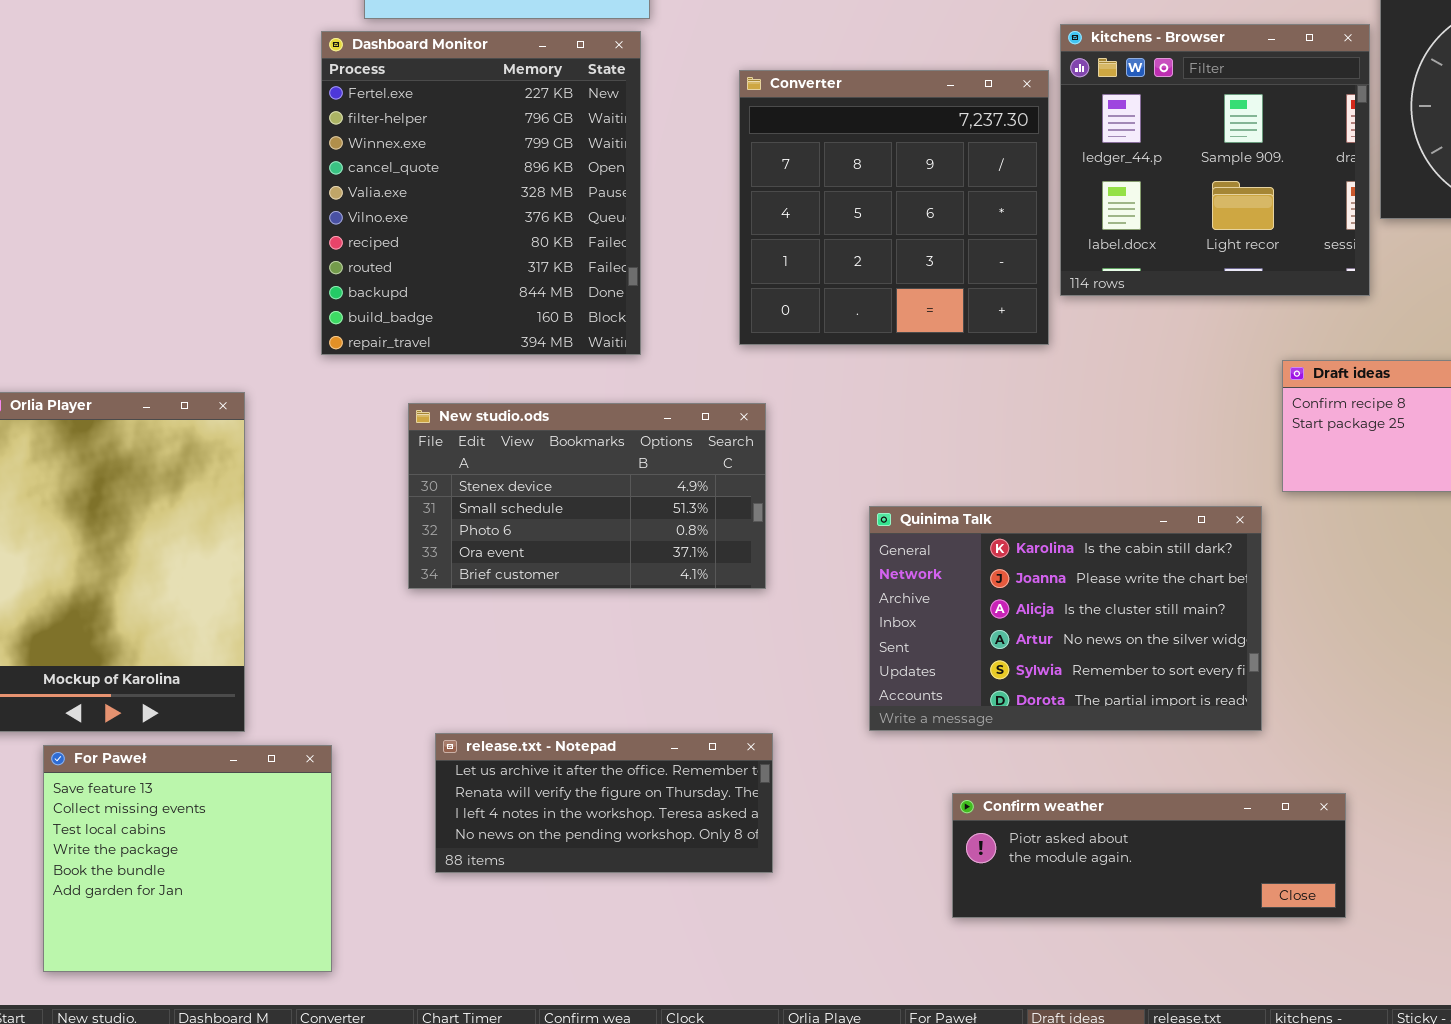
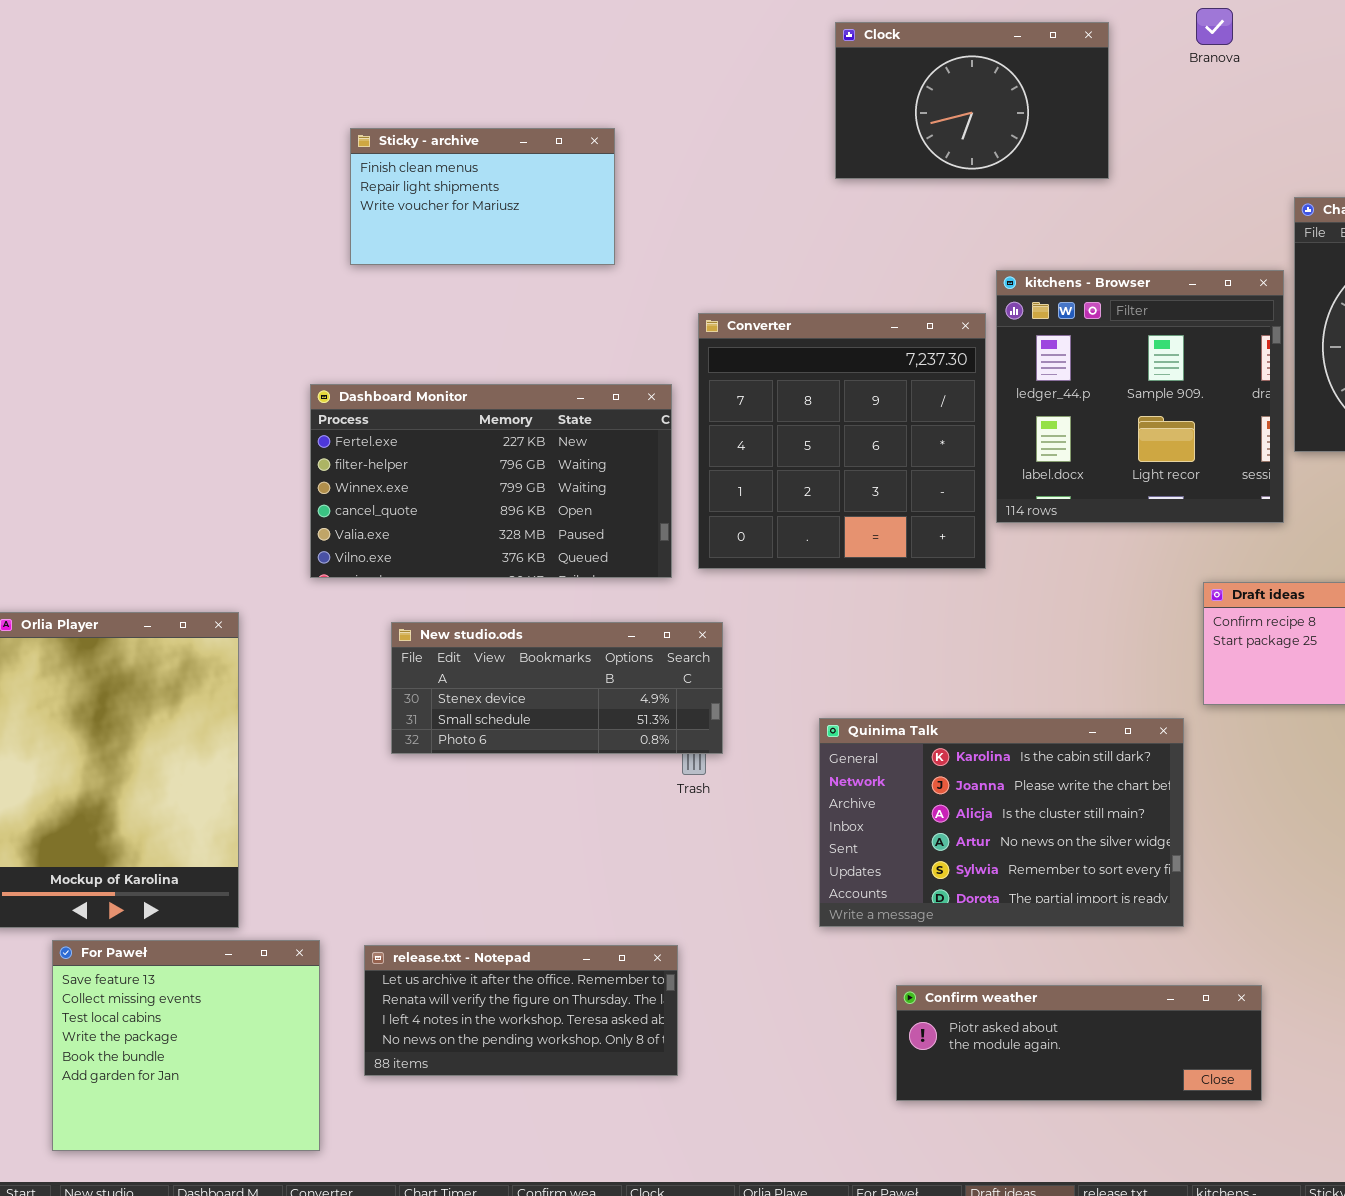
Dashboard Monitor: [321,31,641,355] -> [310,384,672,578], resized
New studio.ods: [408,403,766,589] -> [391,622,723,754], resized
release.txt - Notepad: [435,733,773,873] -> [364,945,678,1076], moved

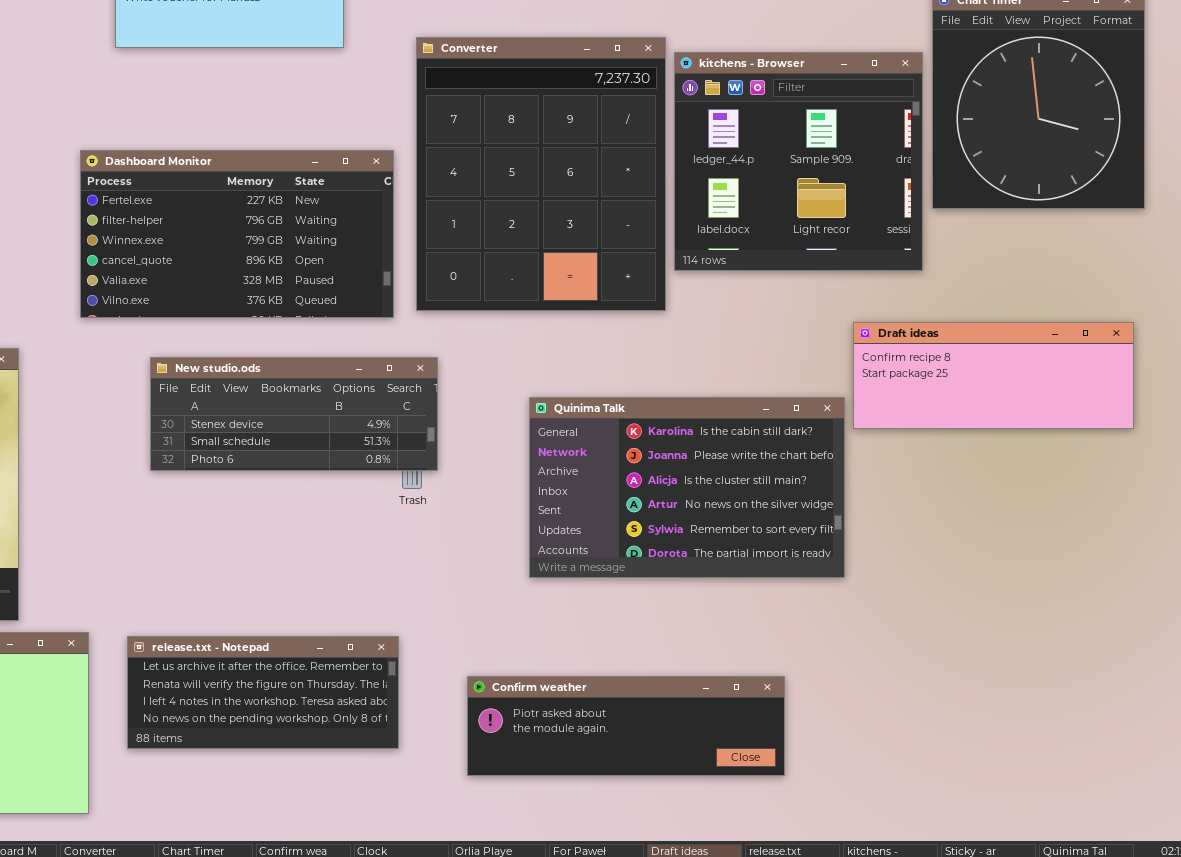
Converter: [698,313,986,569] -> [416,37,666,311], resized
Quinima Talk: [819,718,1184,927] -> [529,397,845,578], moved
Confirm weather: [896,985,1262,1101] -> [467,676,785,776], moved

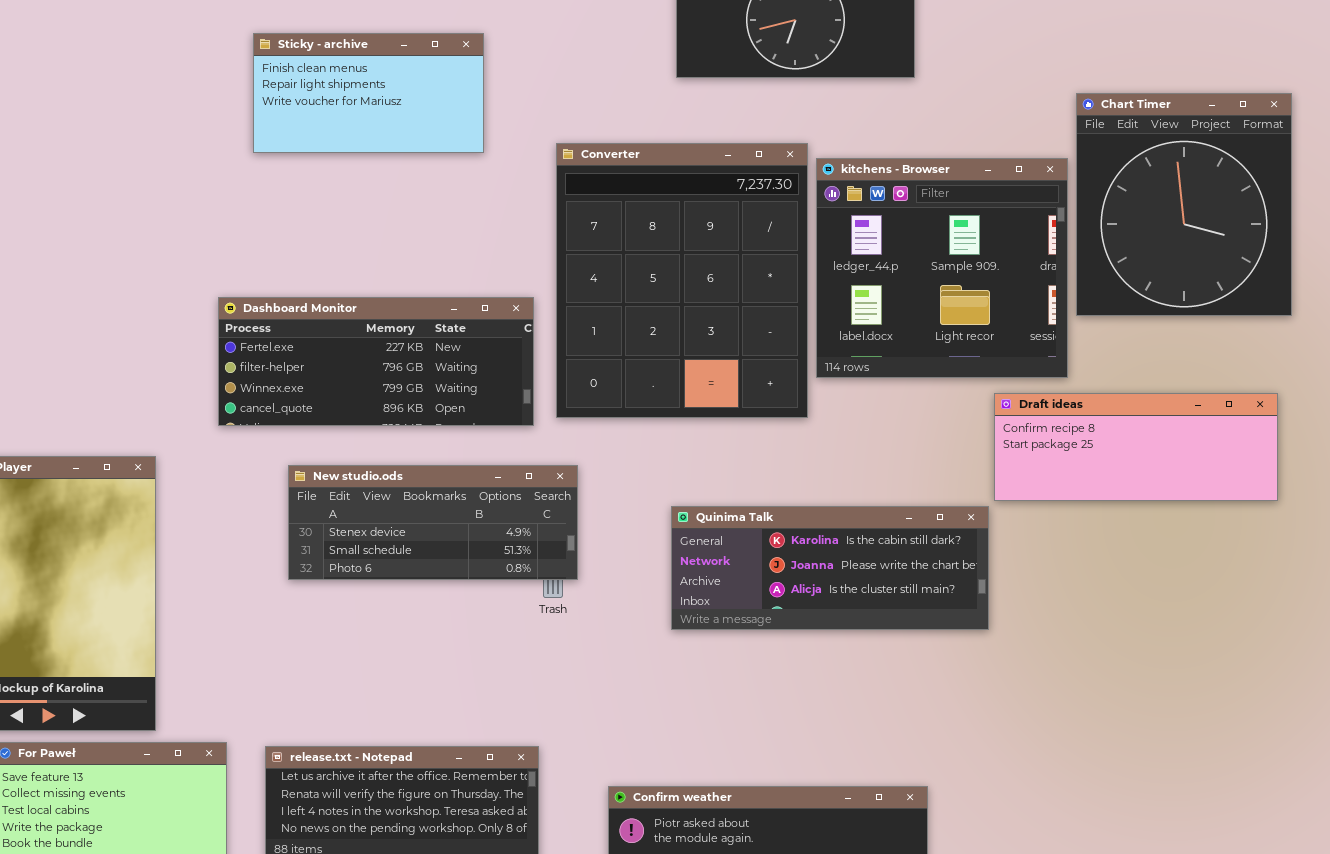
Dashboard Monitor: [80,150,394,318] -> [218,297,534,426], resized
Draft ideas: [853,322,1134,429] -> [994,393,1278,501], moved
Quinima Talk: [529,397,845,578] -> [671,506,989,630], resized

